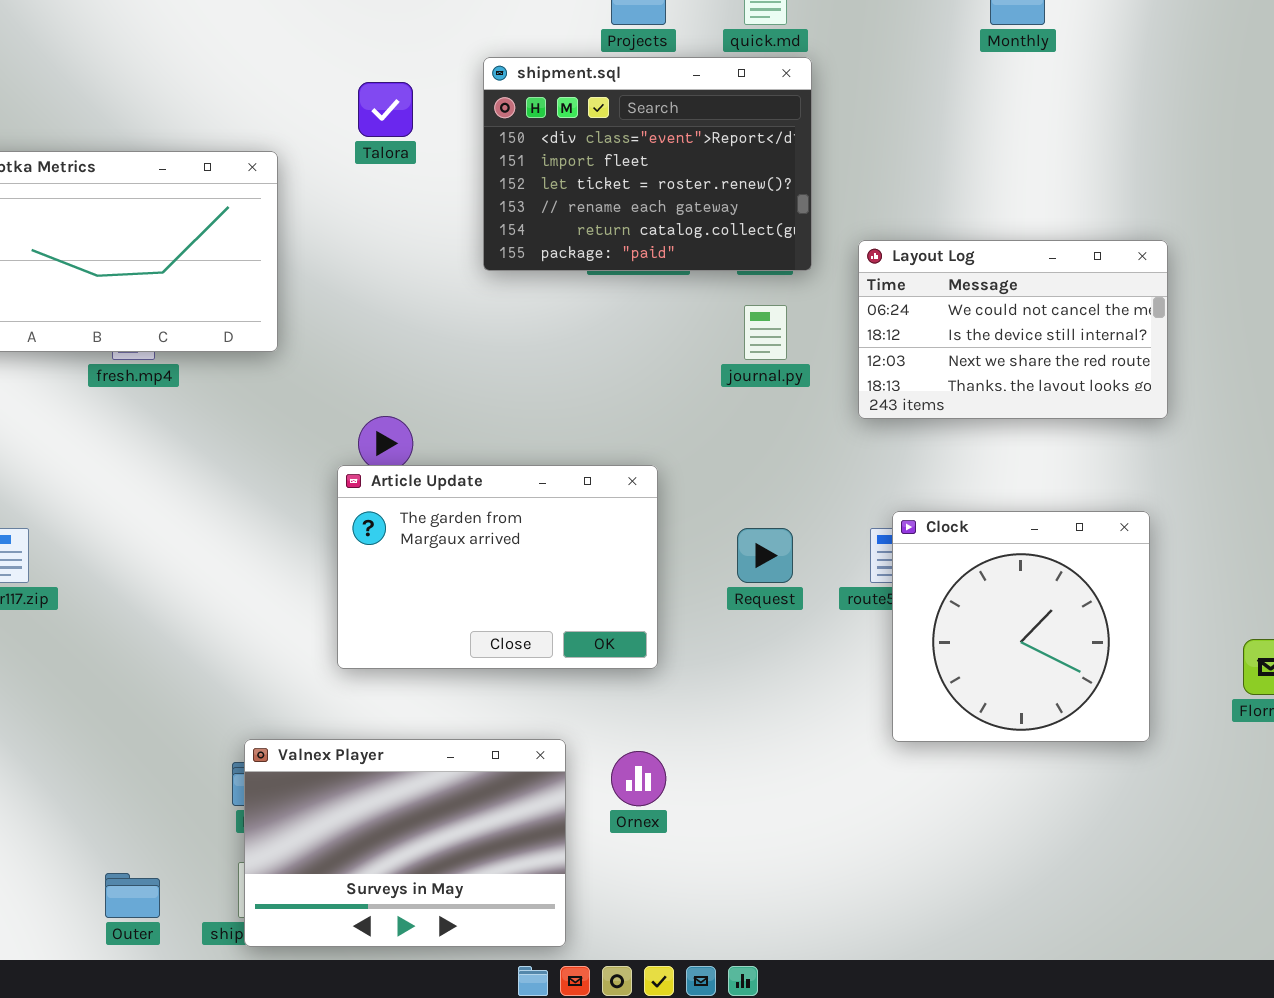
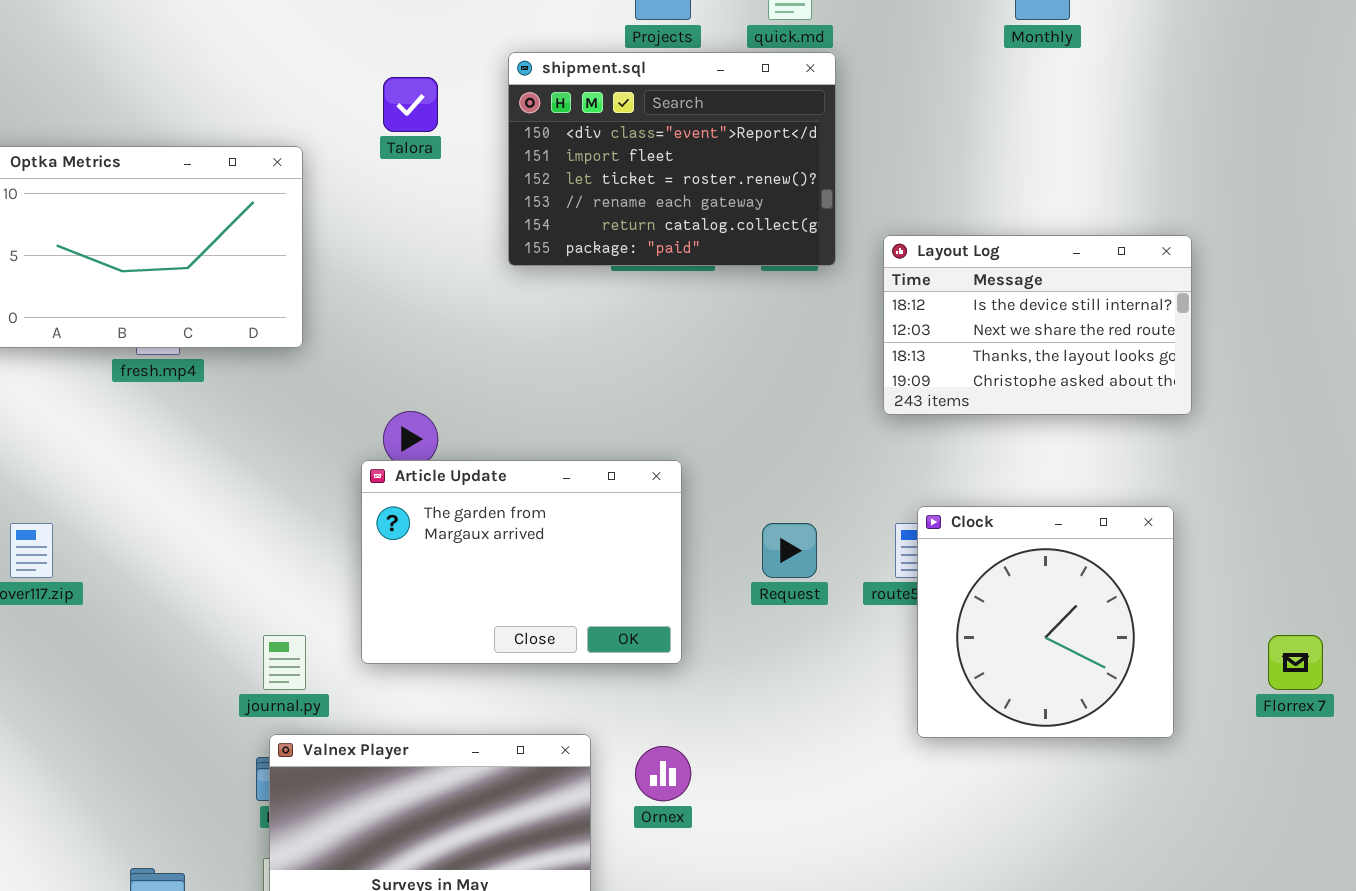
Layout Log: [858,240,1168,419] -> [883,235,1192,415], scrolled down 1 row
journal.py: [744,305,787,360] -> [263,635,306,690], moved

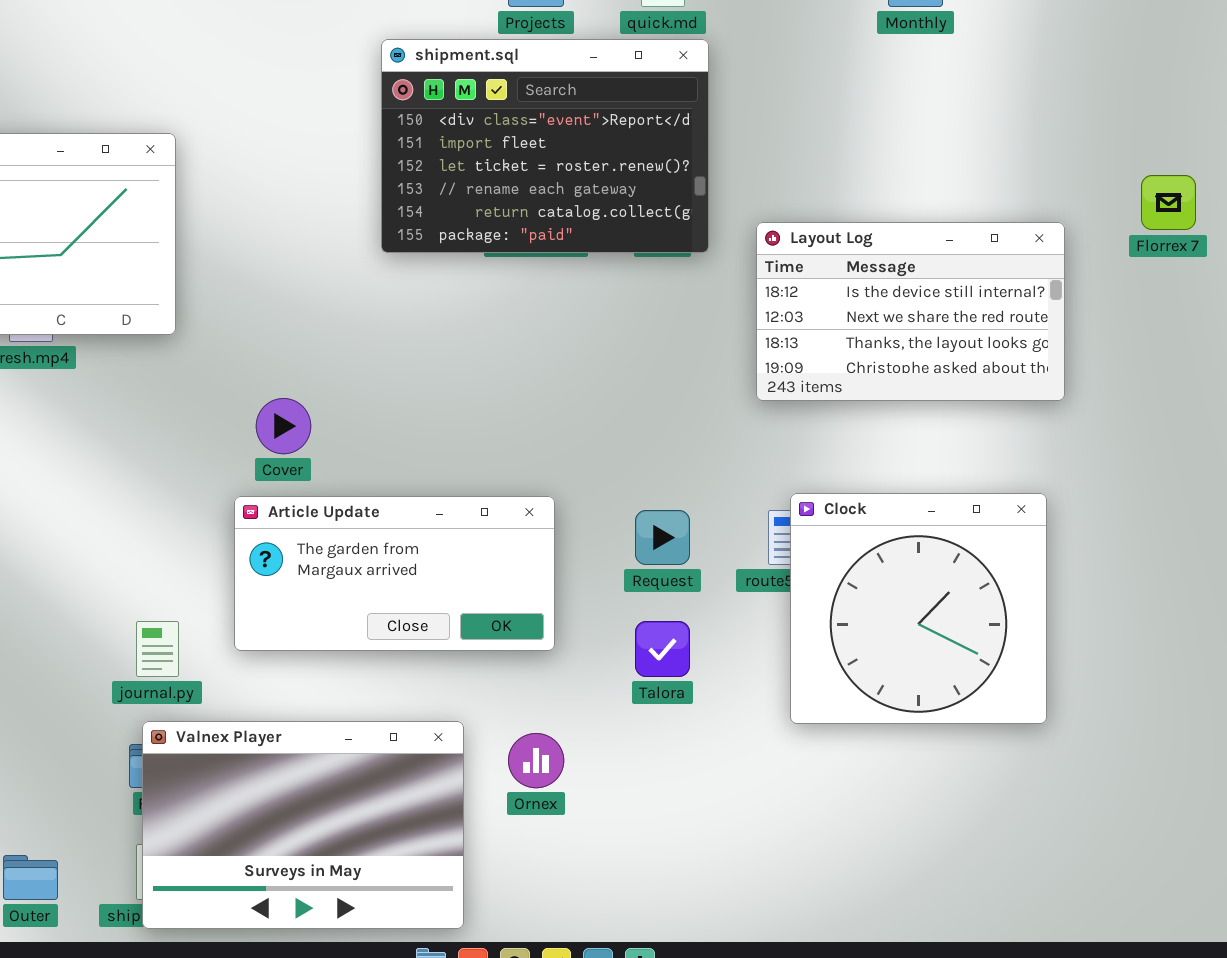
Talora: [383,77,438,132] -> [635,621,690,677], moved
Article Update: [361,460,682,664] -> [234,496,555,651], resized
Florrex 7: [1268,635,1323,690] -> [1141,175,1196,230], moved

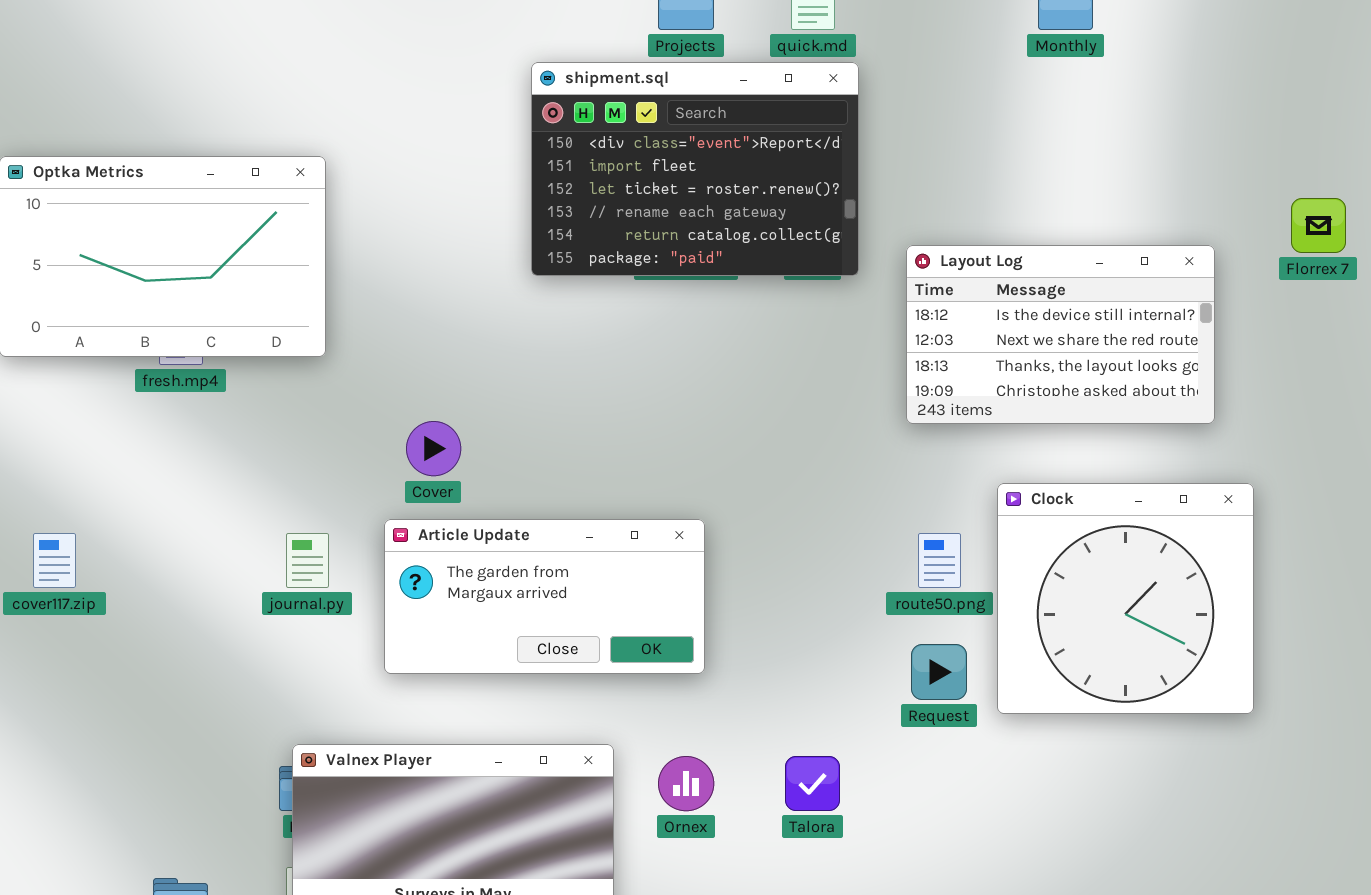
Clock: [790,493,1047,724] -> [997,483,1254,714], moved
Request: [635,510,690,565] -> [911,644,967,700], moved
journal.py: [136,621,179,677] -> [286,533,329,588], moved
Talora: [635,621,690,677] -> [785,756,840,811], moved

